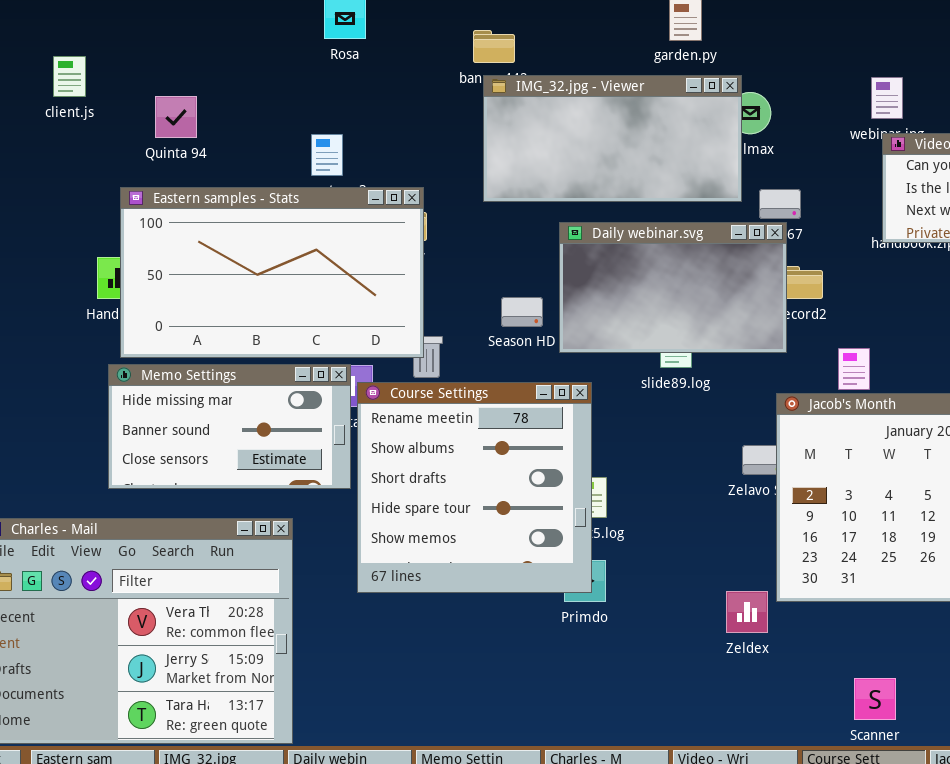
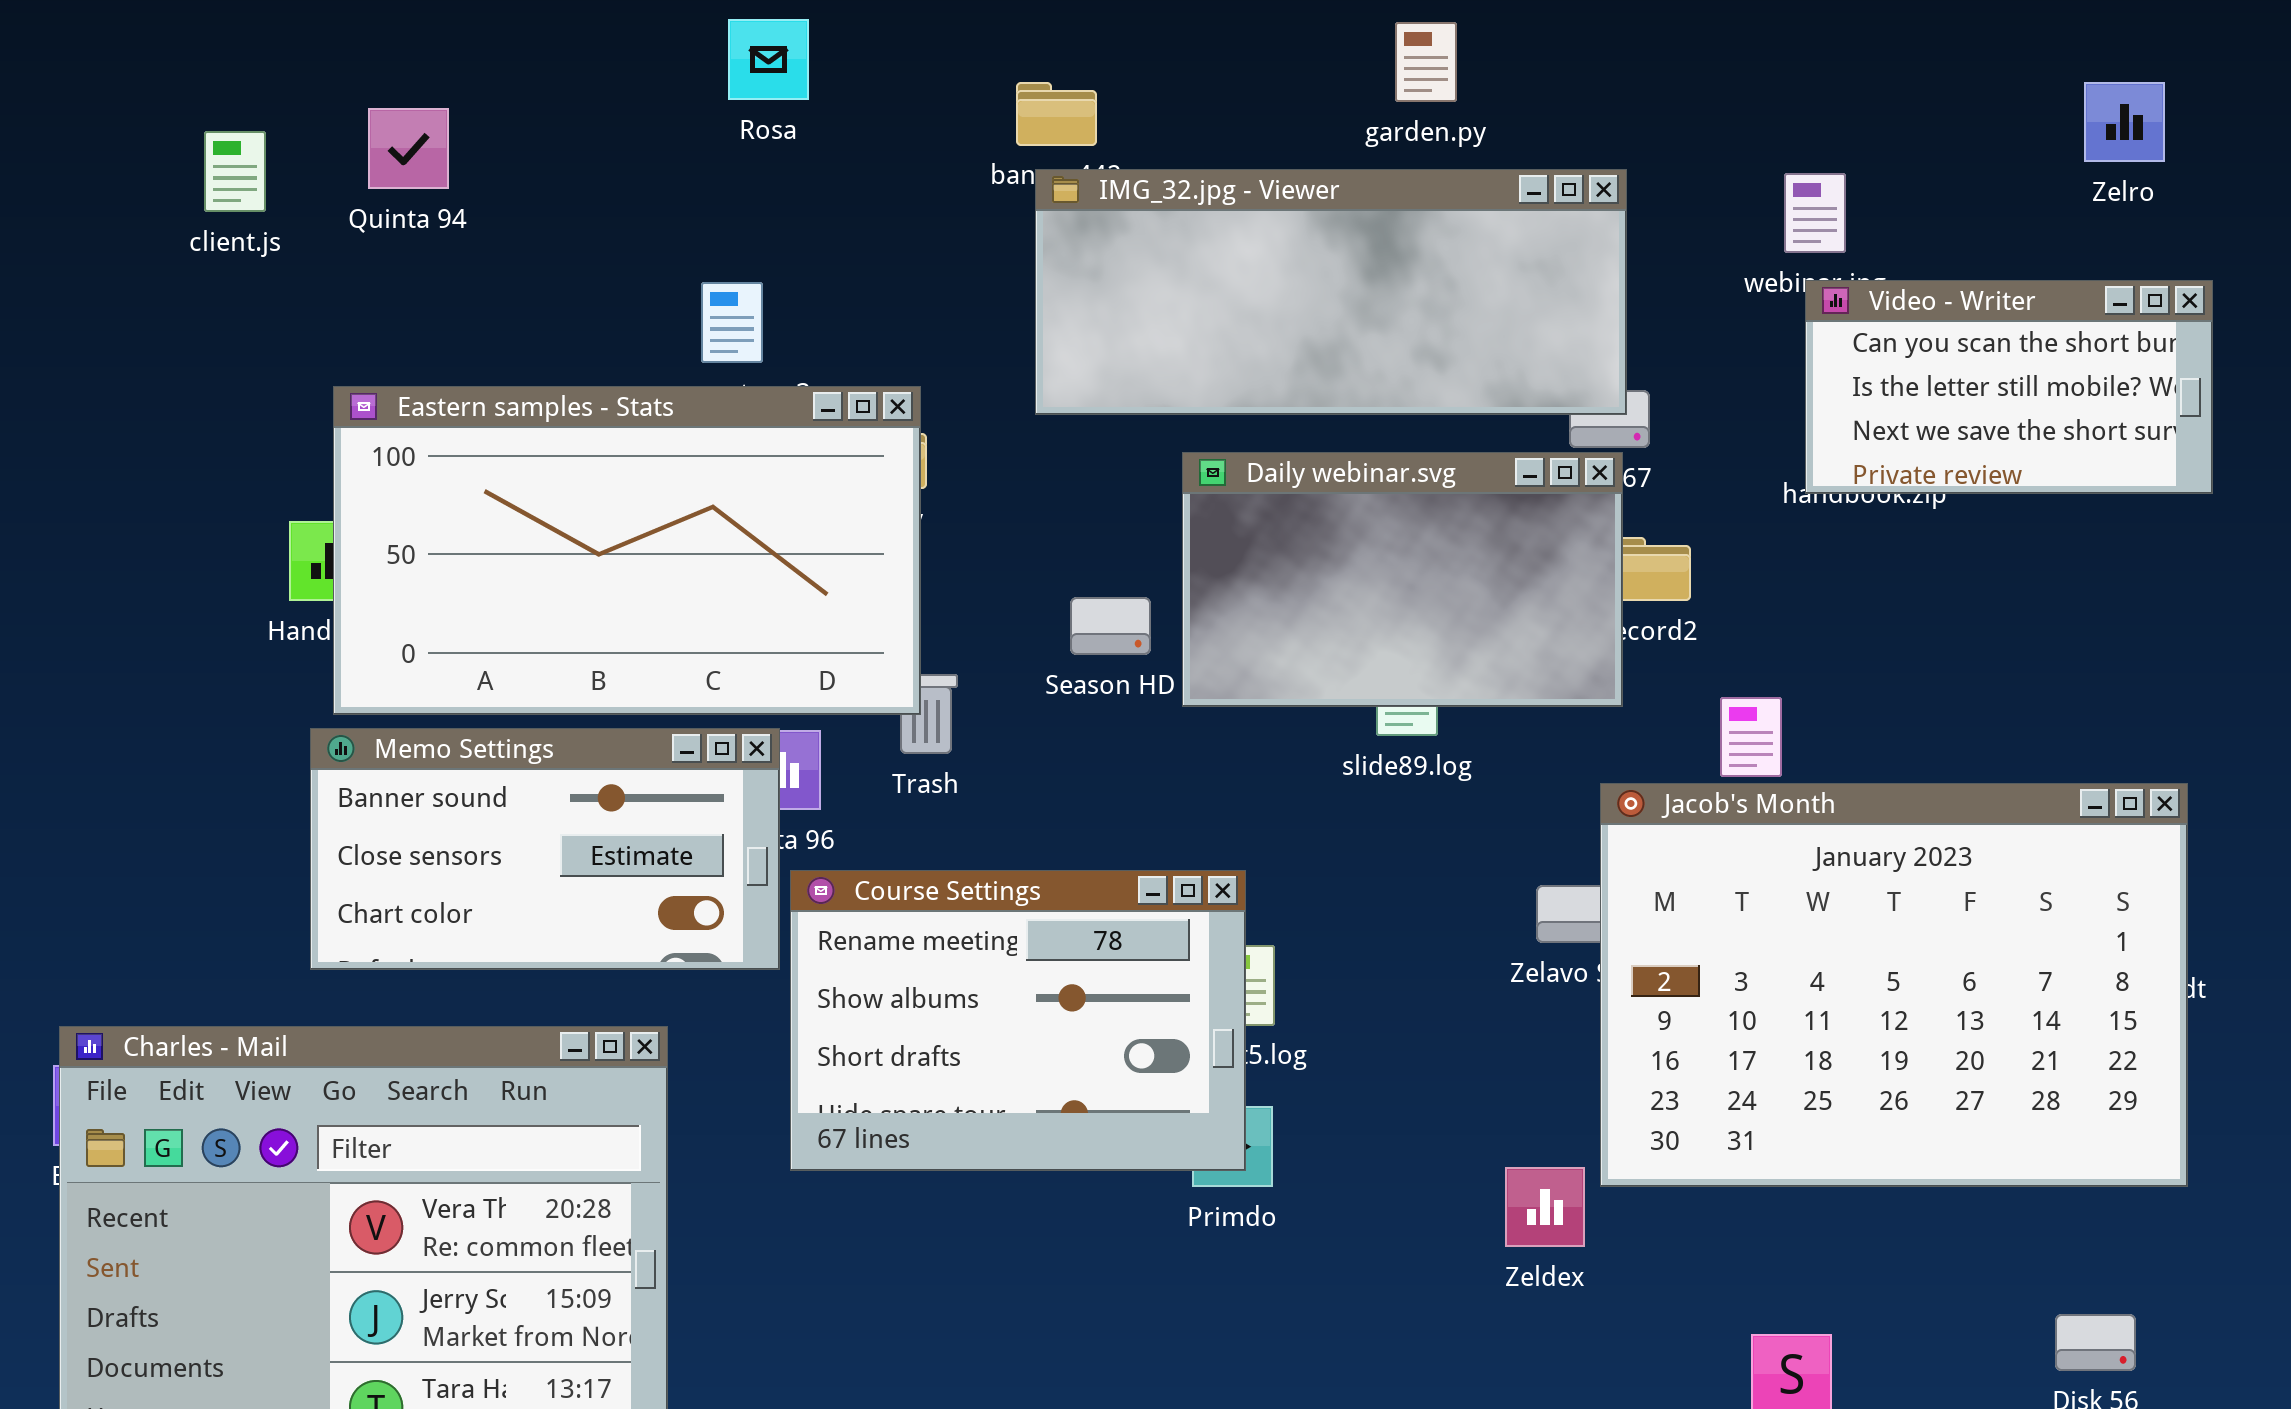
IMG_32.jpg - Viewer: [483,75,742,202] -> [1035,169,1627,415], resized
Quinta 94: [155,96,197,138] -> [368,108,449,189], moved
Memo Settings: [108,364,351,489] -> [310,728,780,970], scrolled down 1 row
Course Settings: [357,382,592,593] -> [790,870,1246,1171], resized

